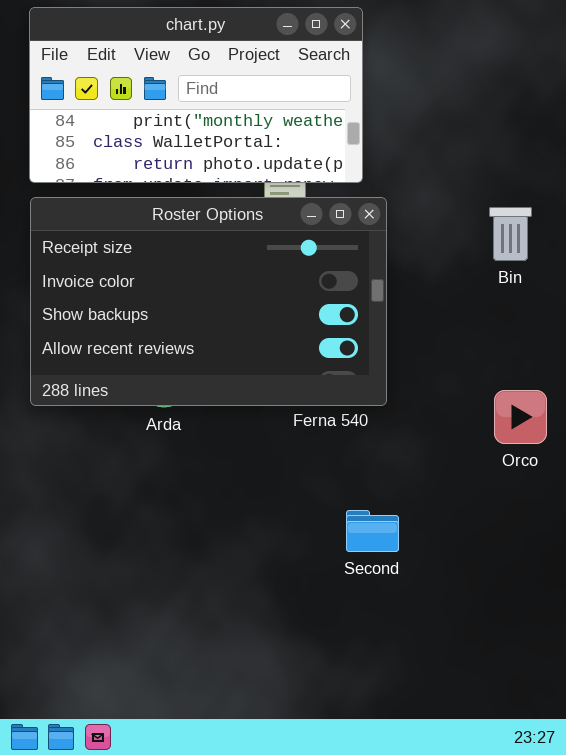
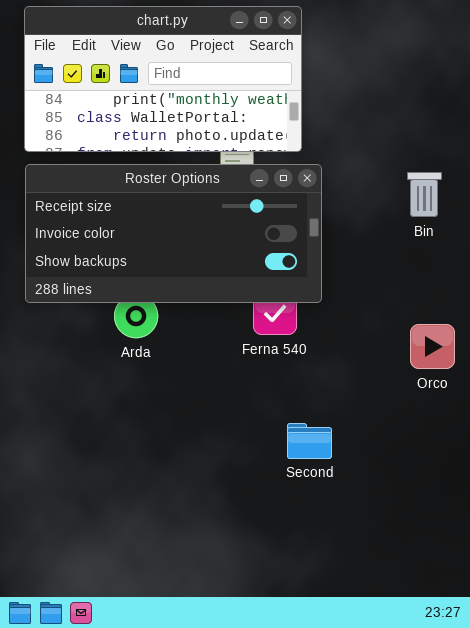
Roster Options: [30,197,387,406] -> [25,164,322,303], resized

